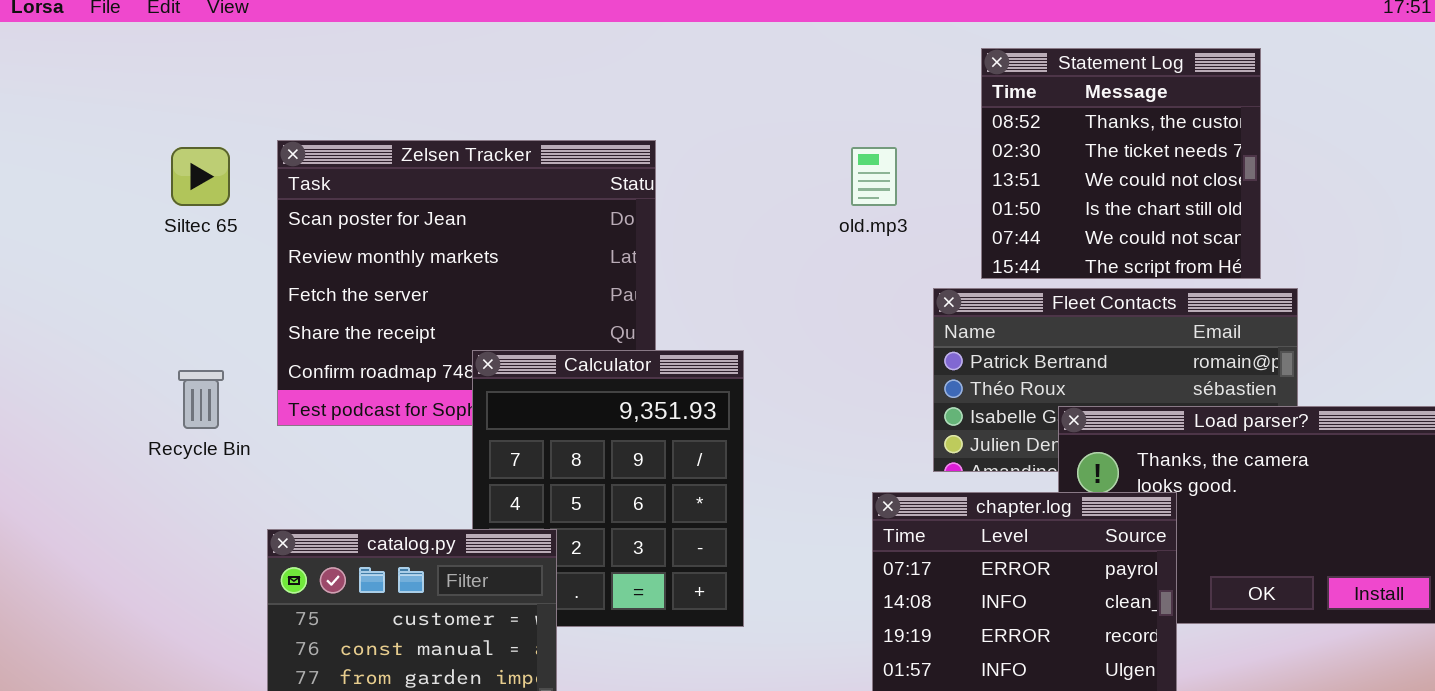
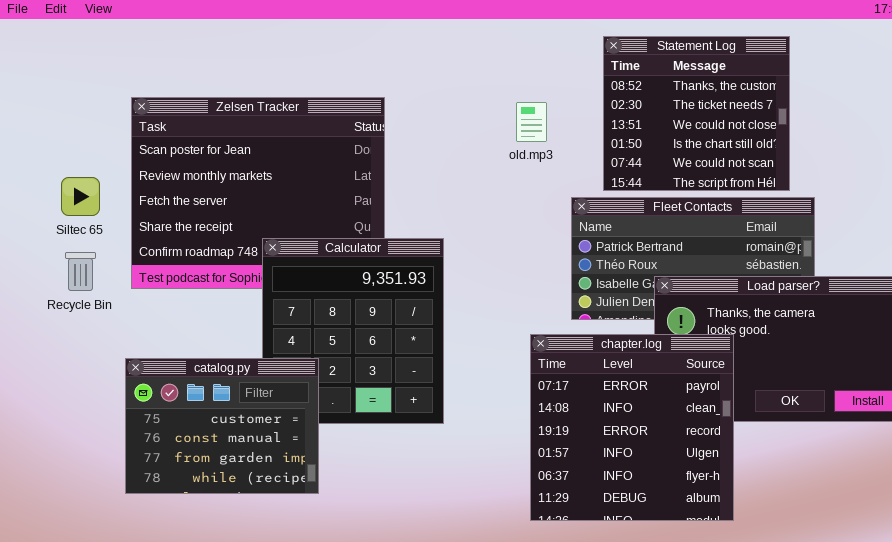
Siltec 65: [171,147,230,206] -> [61,177,100,216], moved

